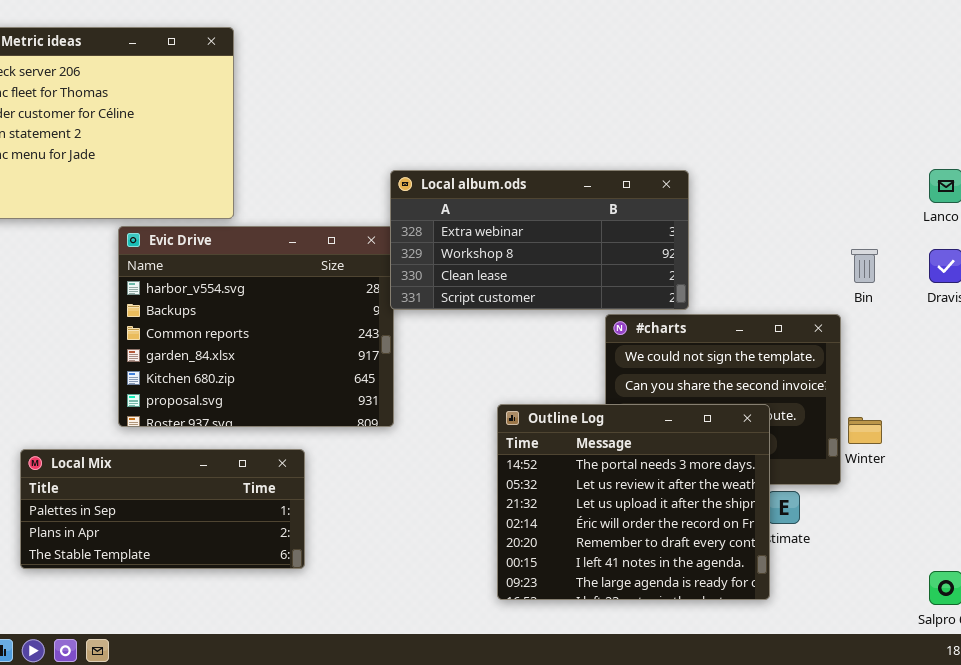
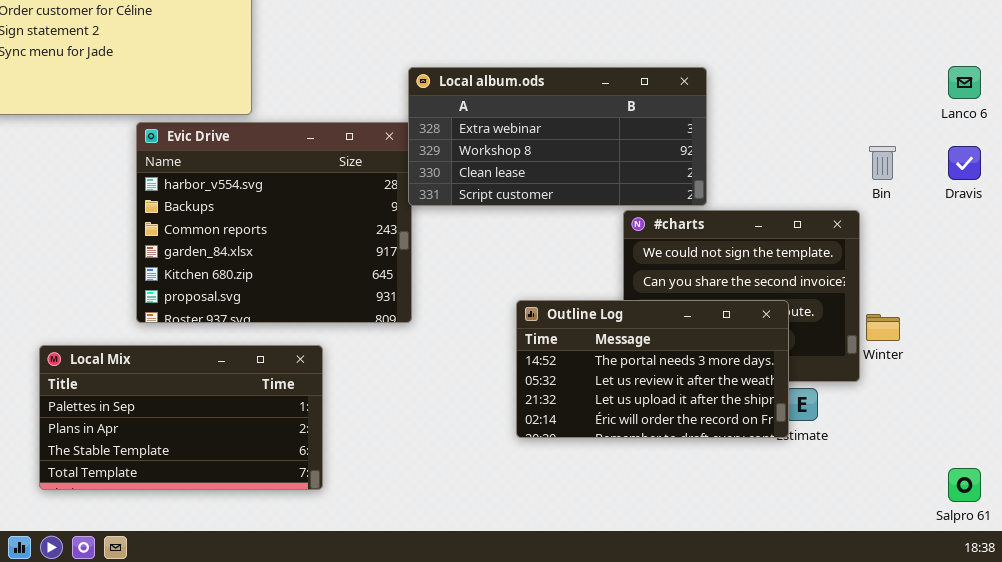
Outline Log: [497,404,770,600] -> [516,300,789,438], resized
Local Mix: [20,449,305,569] -> [39,345,323,490], resized

